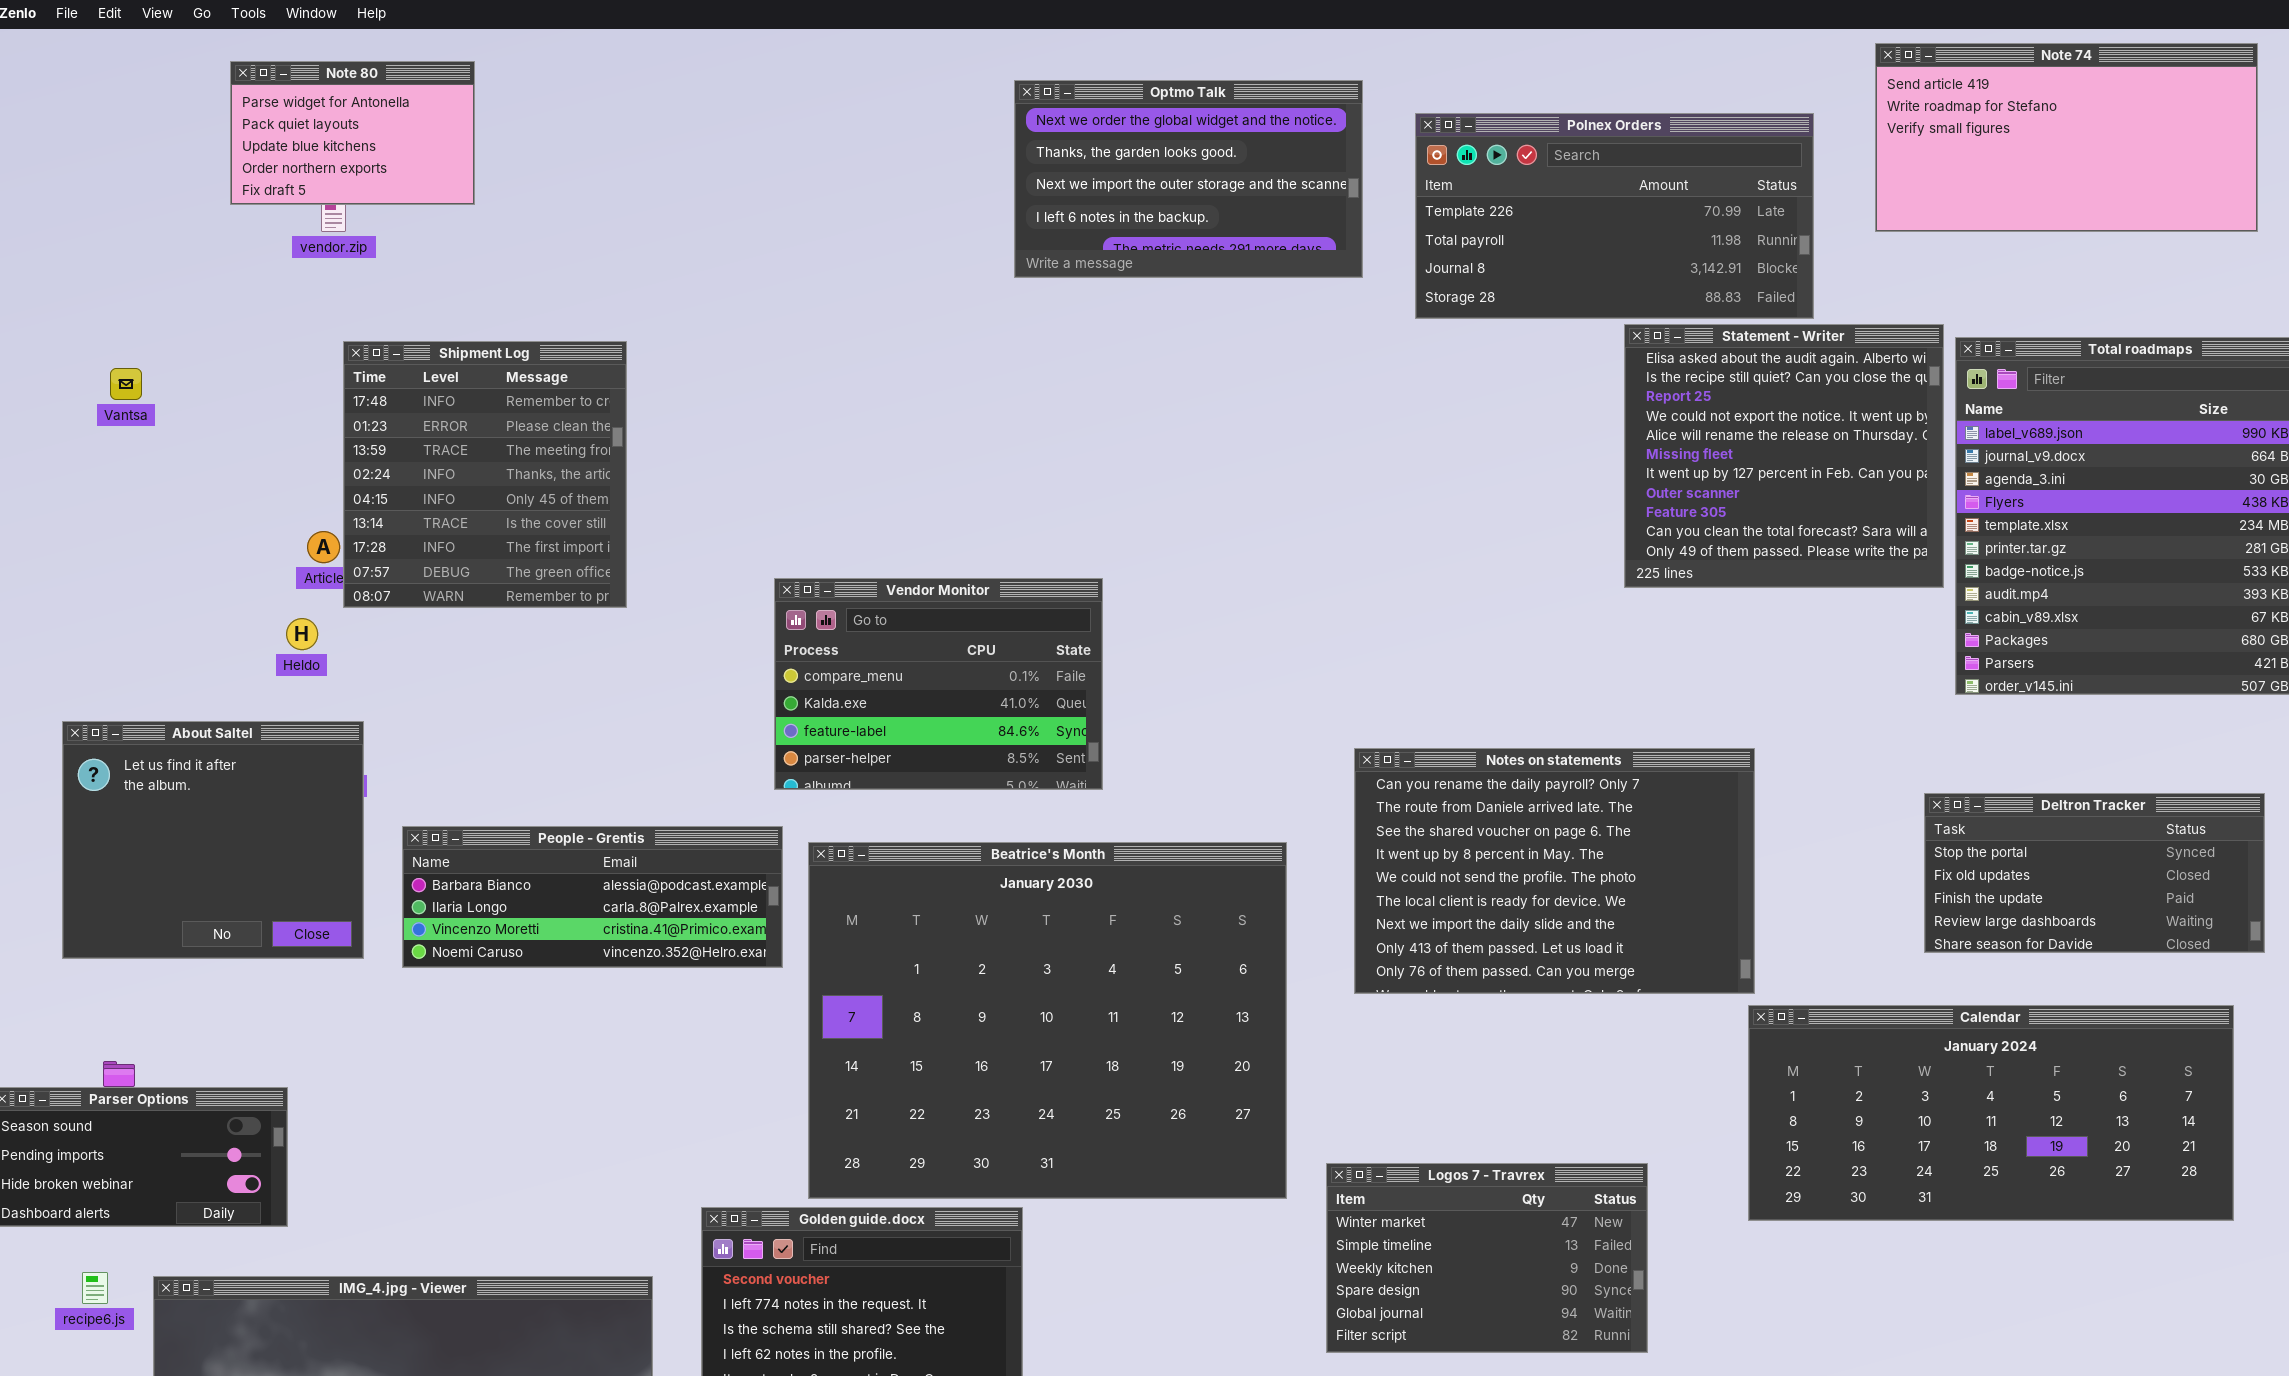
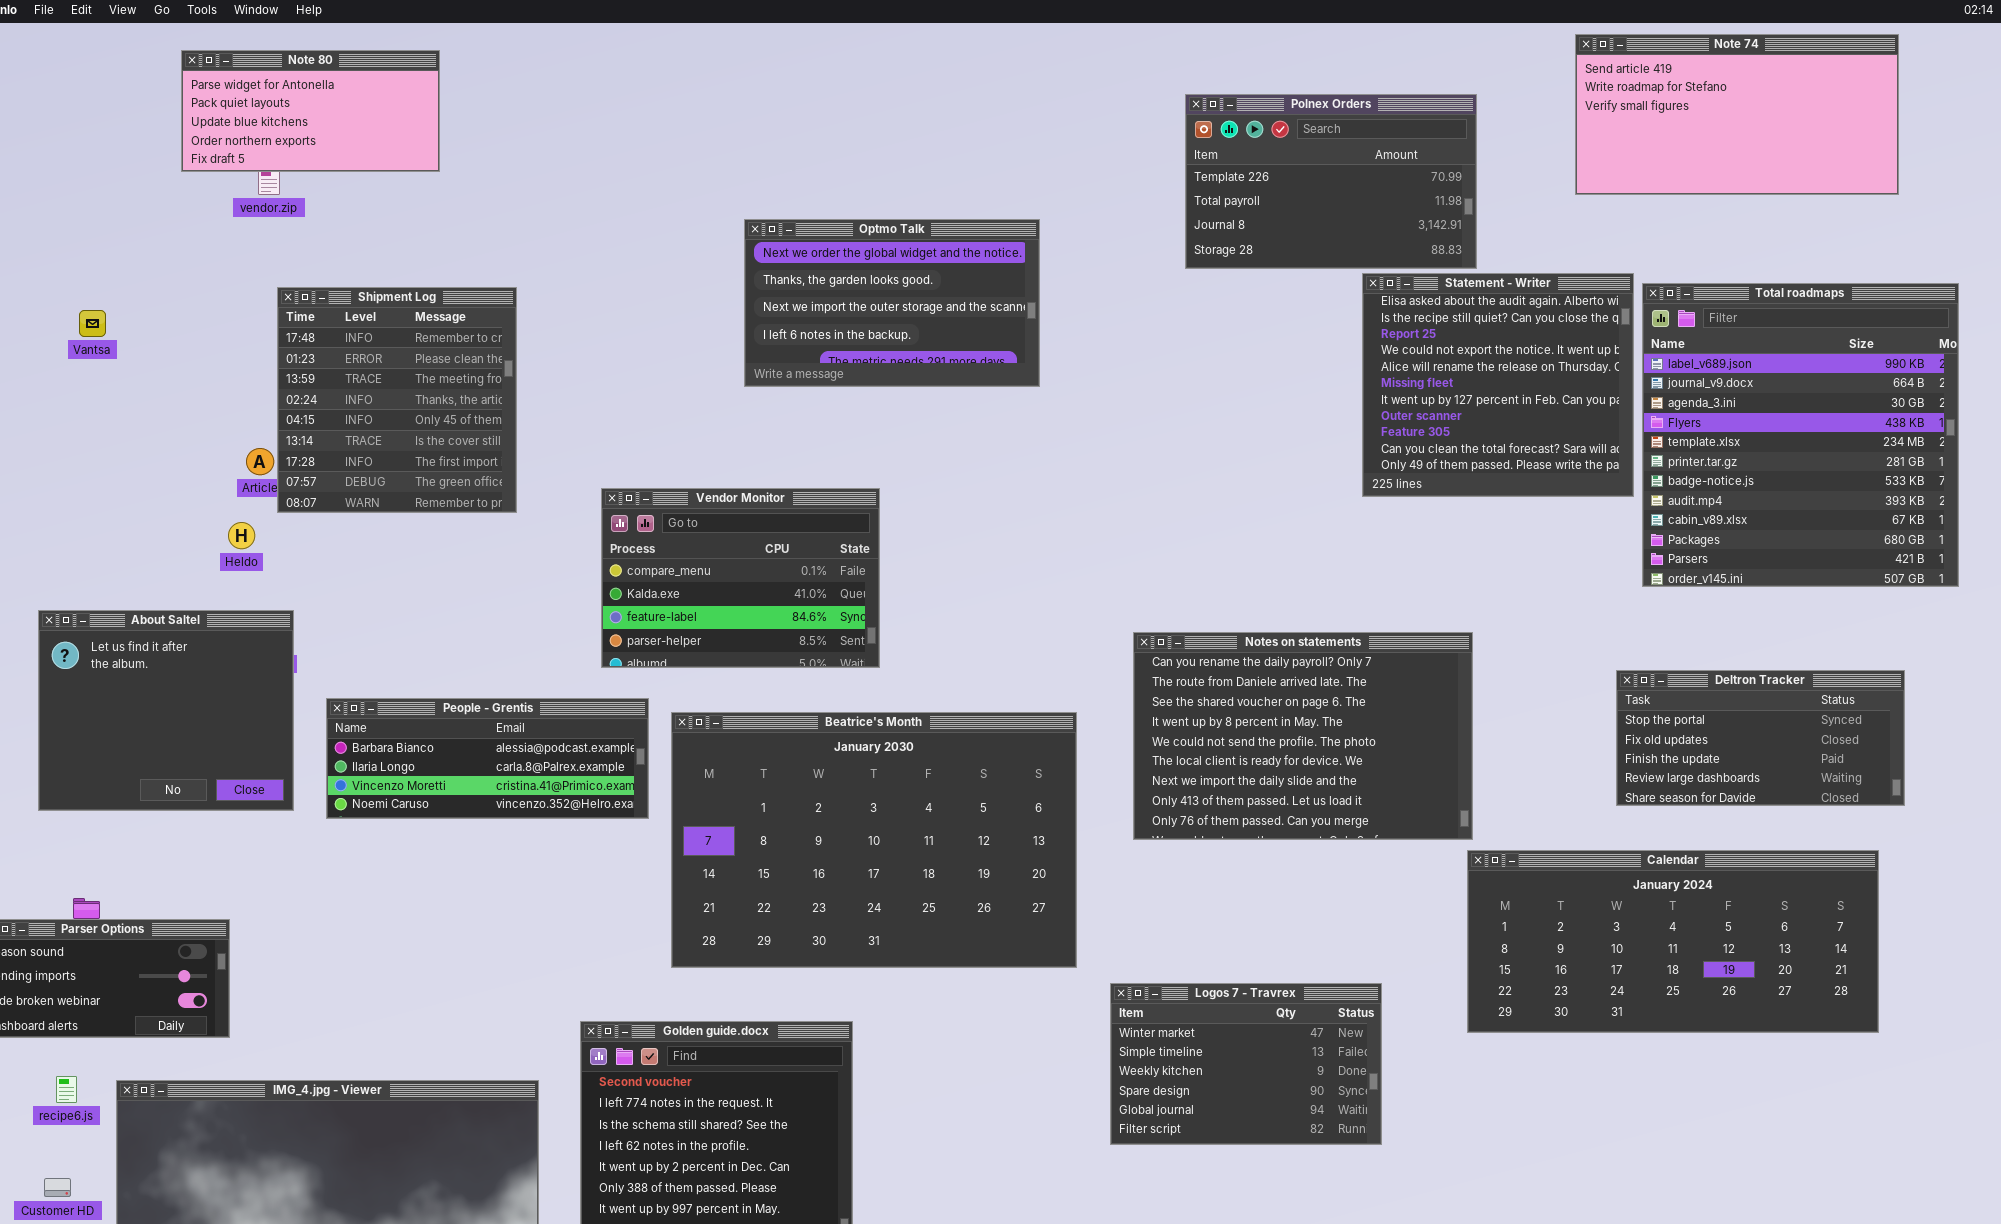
Note 80: [230,61,475,205] -> [181,50,440,172], resized
Optmo Talk: [1014,80,1363,278] -> [744,219,1040,387], moved
Polnex Orders: [1415,113,1814,319] -> [1185,94,1477,269], resized
Vendor Monitor: [774,578,1103,790] -> [601,488,880,668], moved
Beatrice's Month: [808,842,1287,1199] -> [671,712,1077,968], resized

